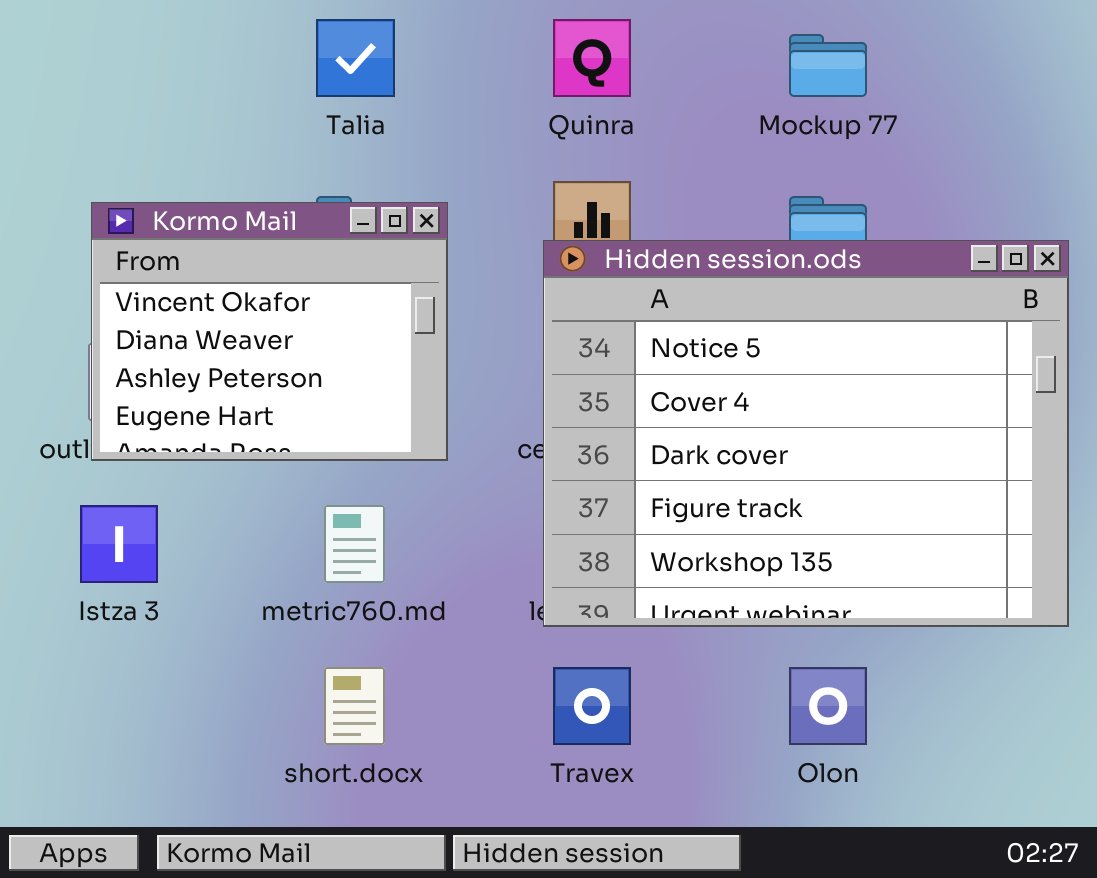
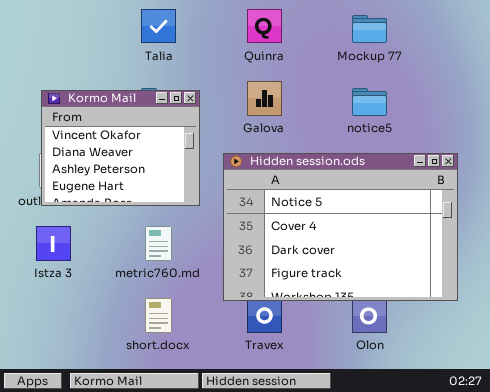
Hidden session.ods: [543,240,1069,627] -> [223,153,458,301], moved, resized

